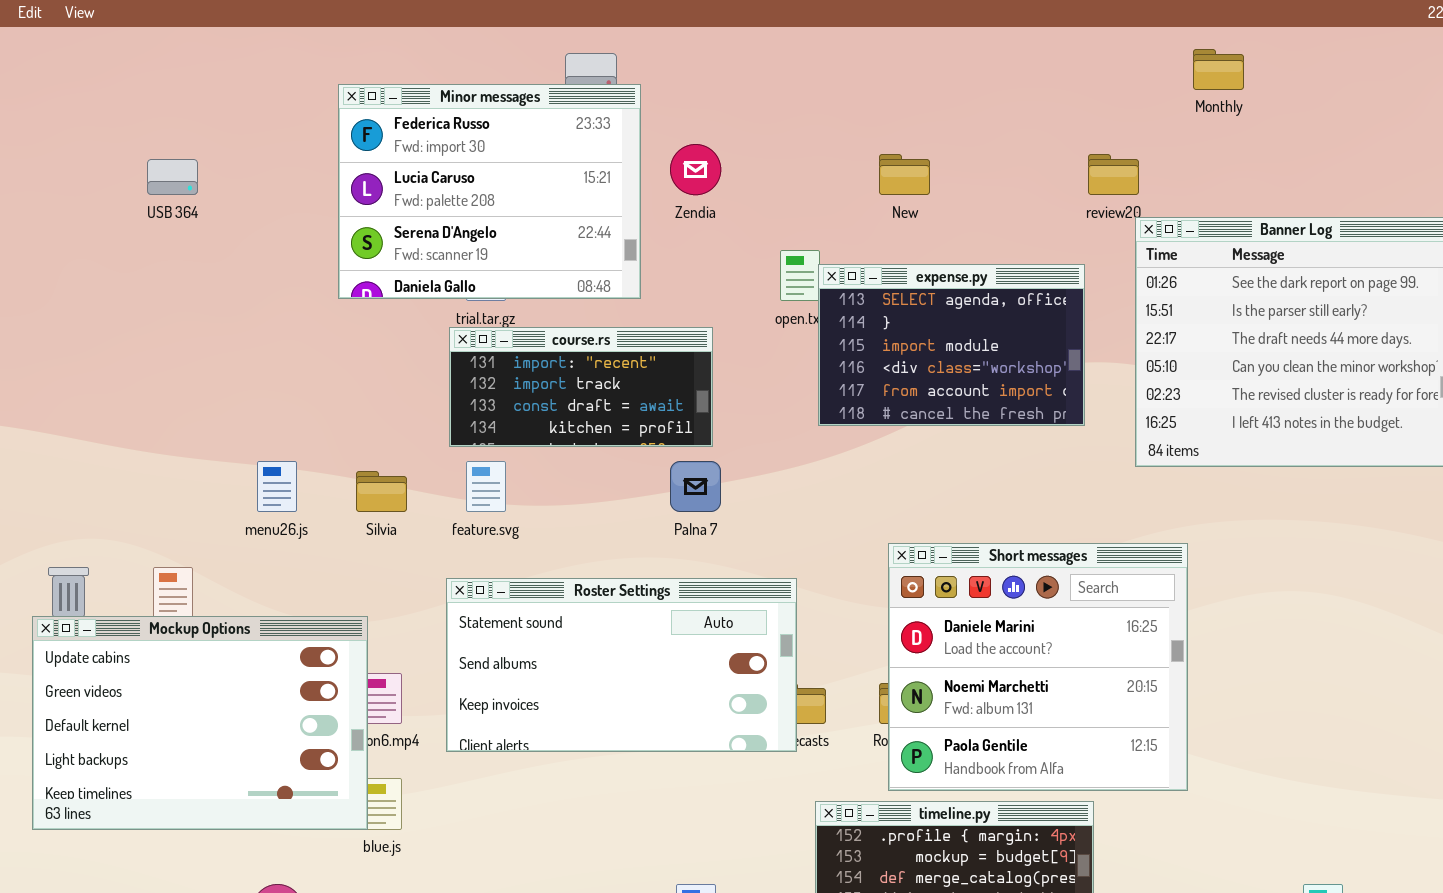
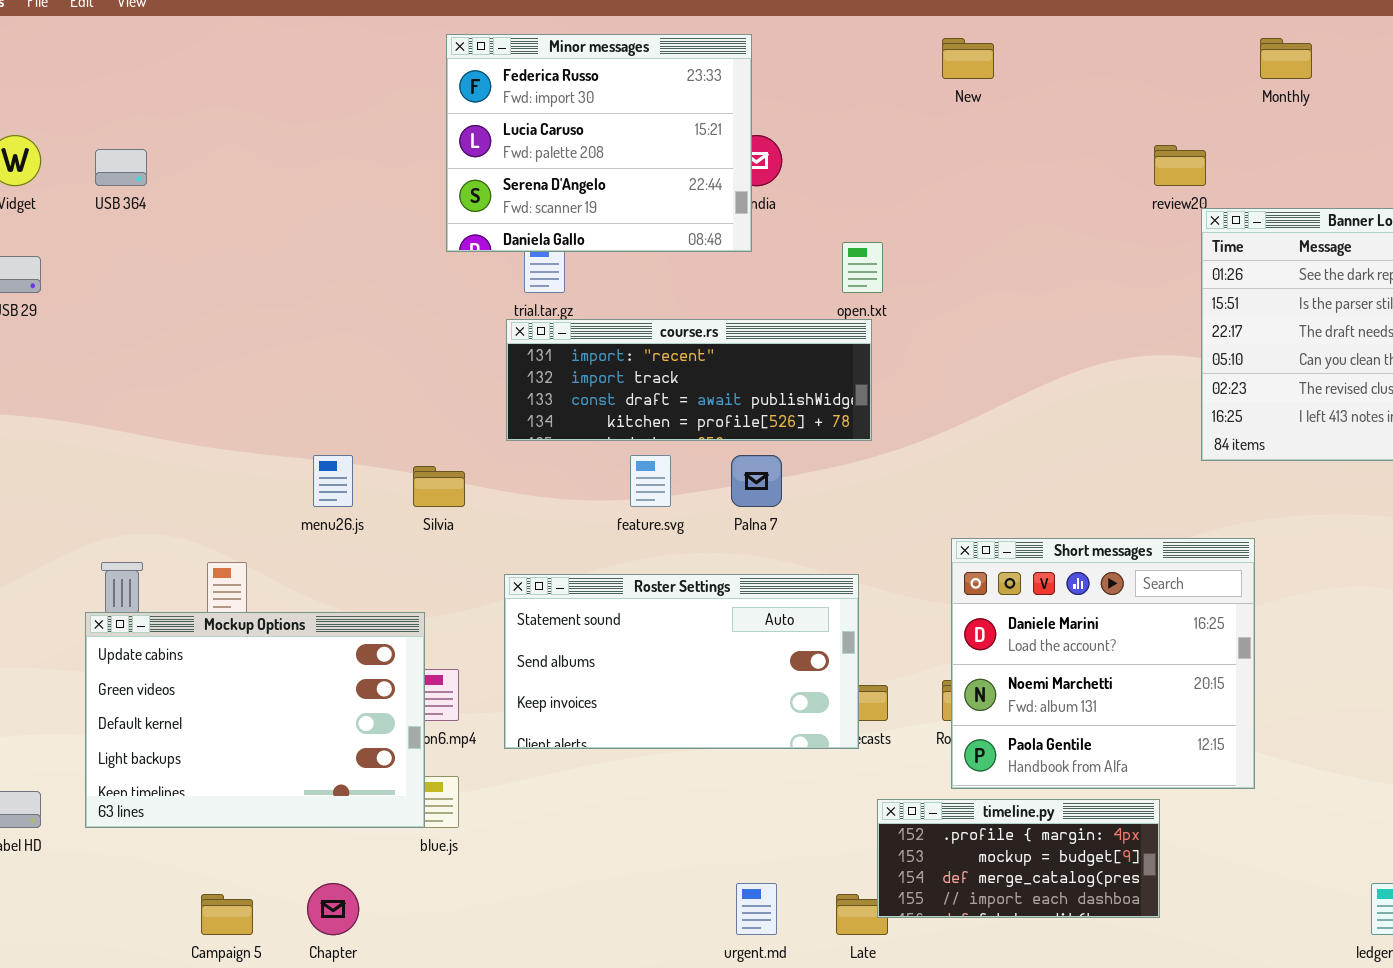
Minor messages: [338,84,641,299] -> [446,34,752,252], moved
New: [879,154,930,195] -> [942,38,994,79], moved
USB 364: [147,159,198,195] -> [95,149,147,186], moved
expense.py: [818,264,1085,426] -> none, closed
course.rs: [449,327,713,447] -> [506,319,872,441], resized
feature.svg: [466,461,506,512] -> [630,455,671,507], moved

